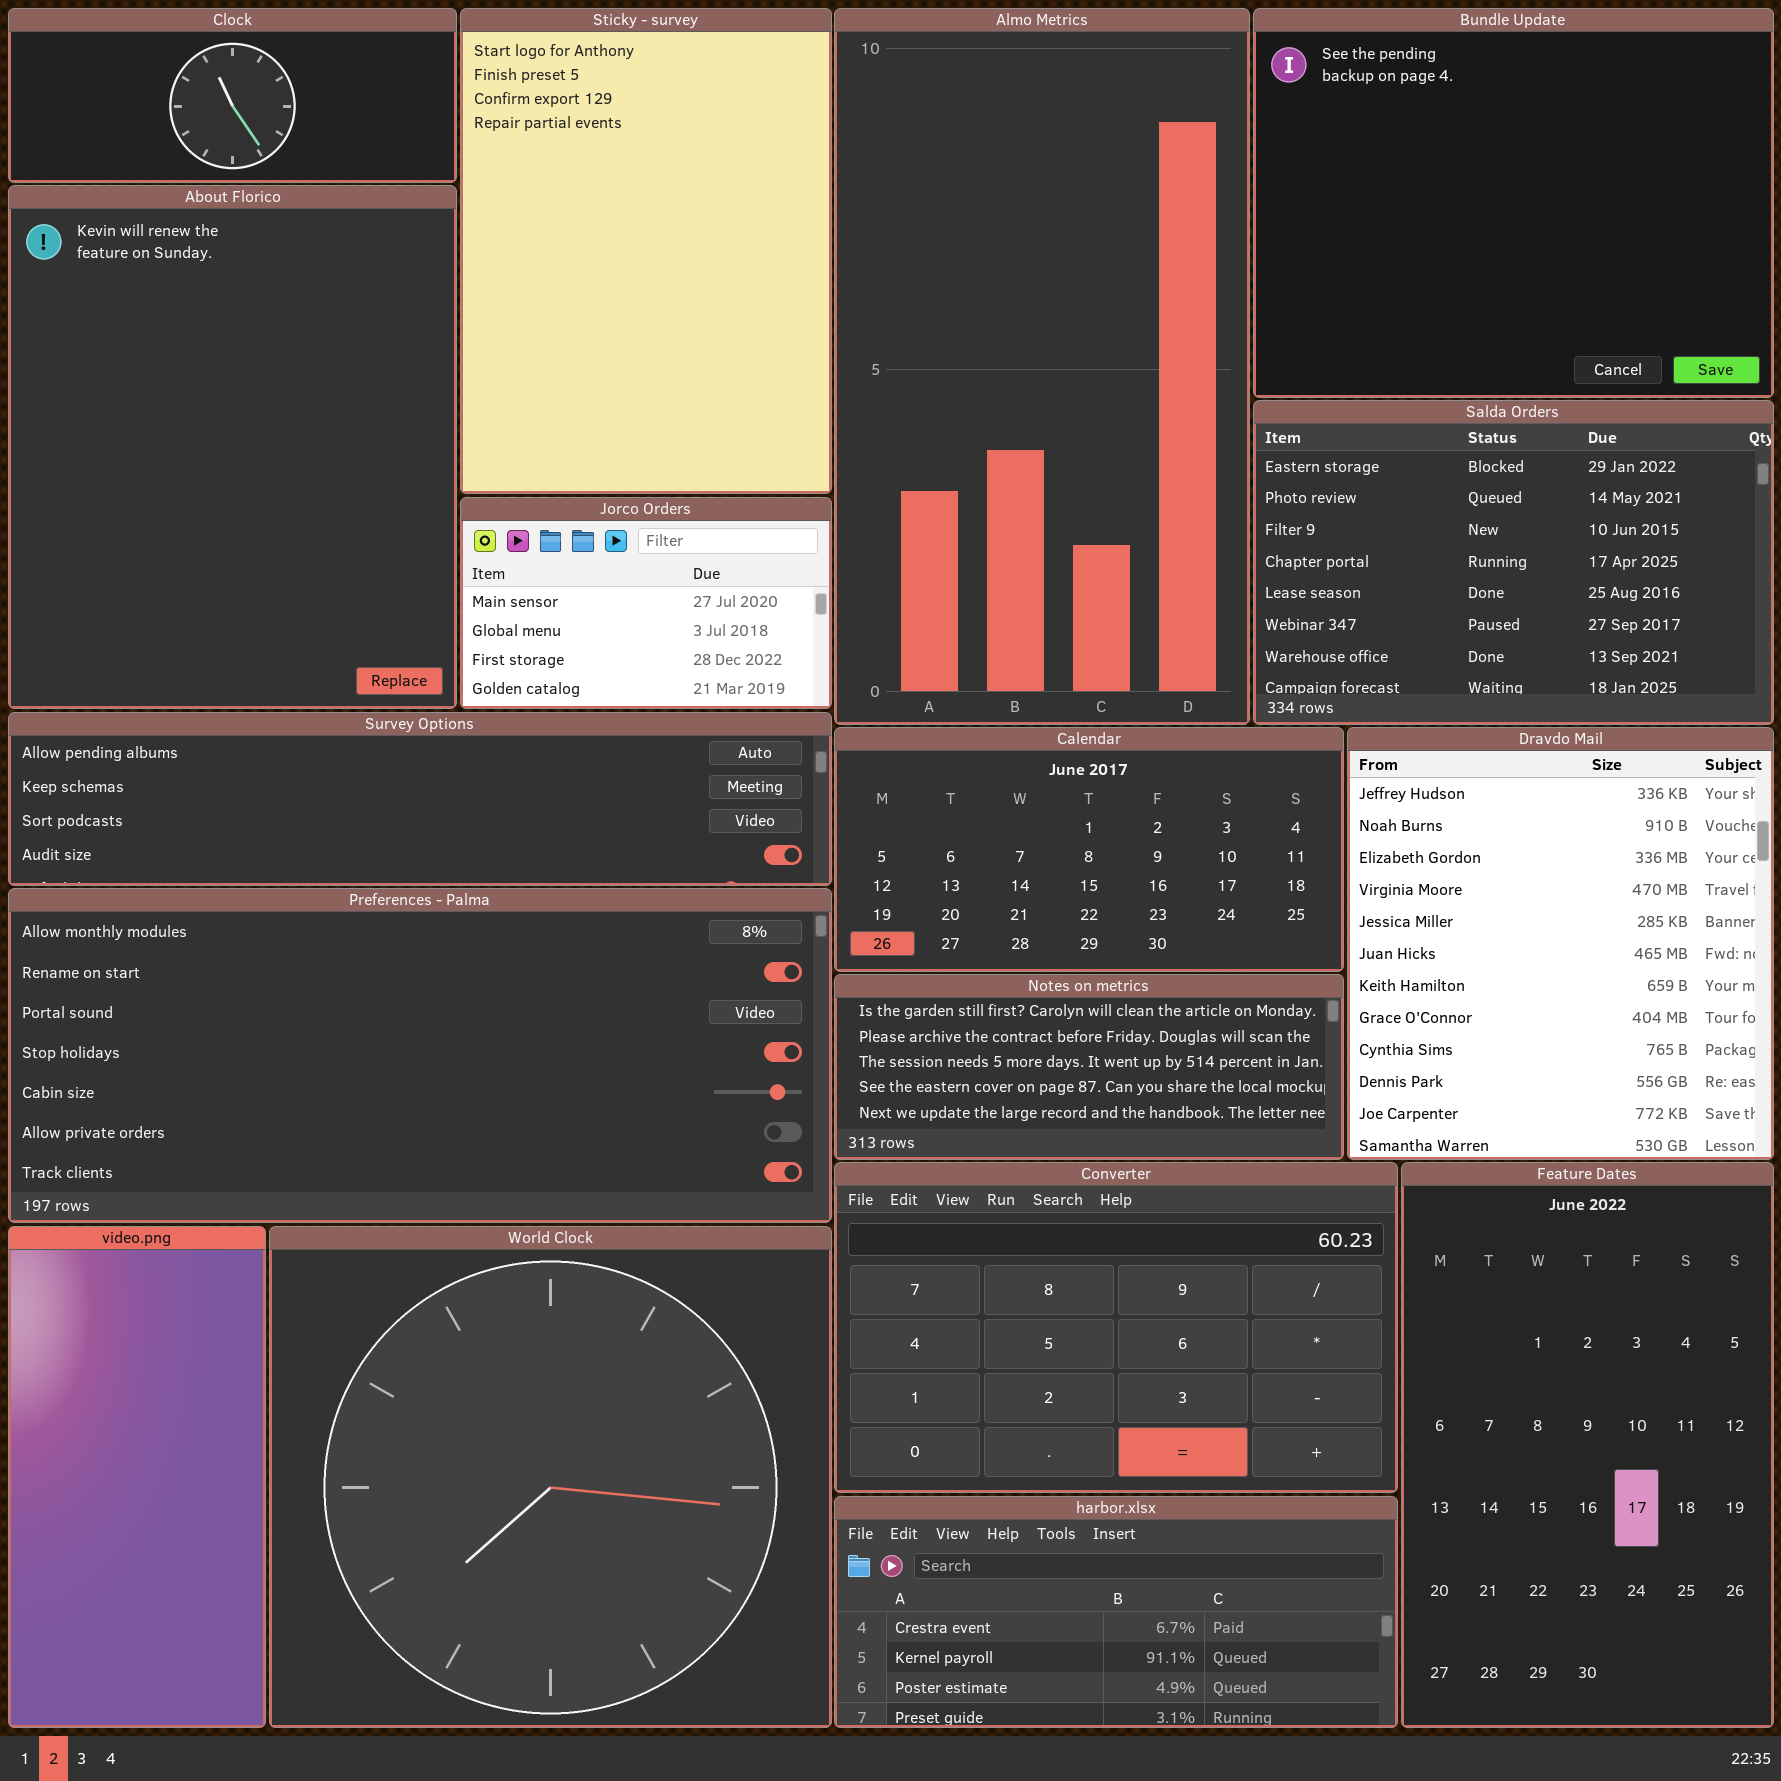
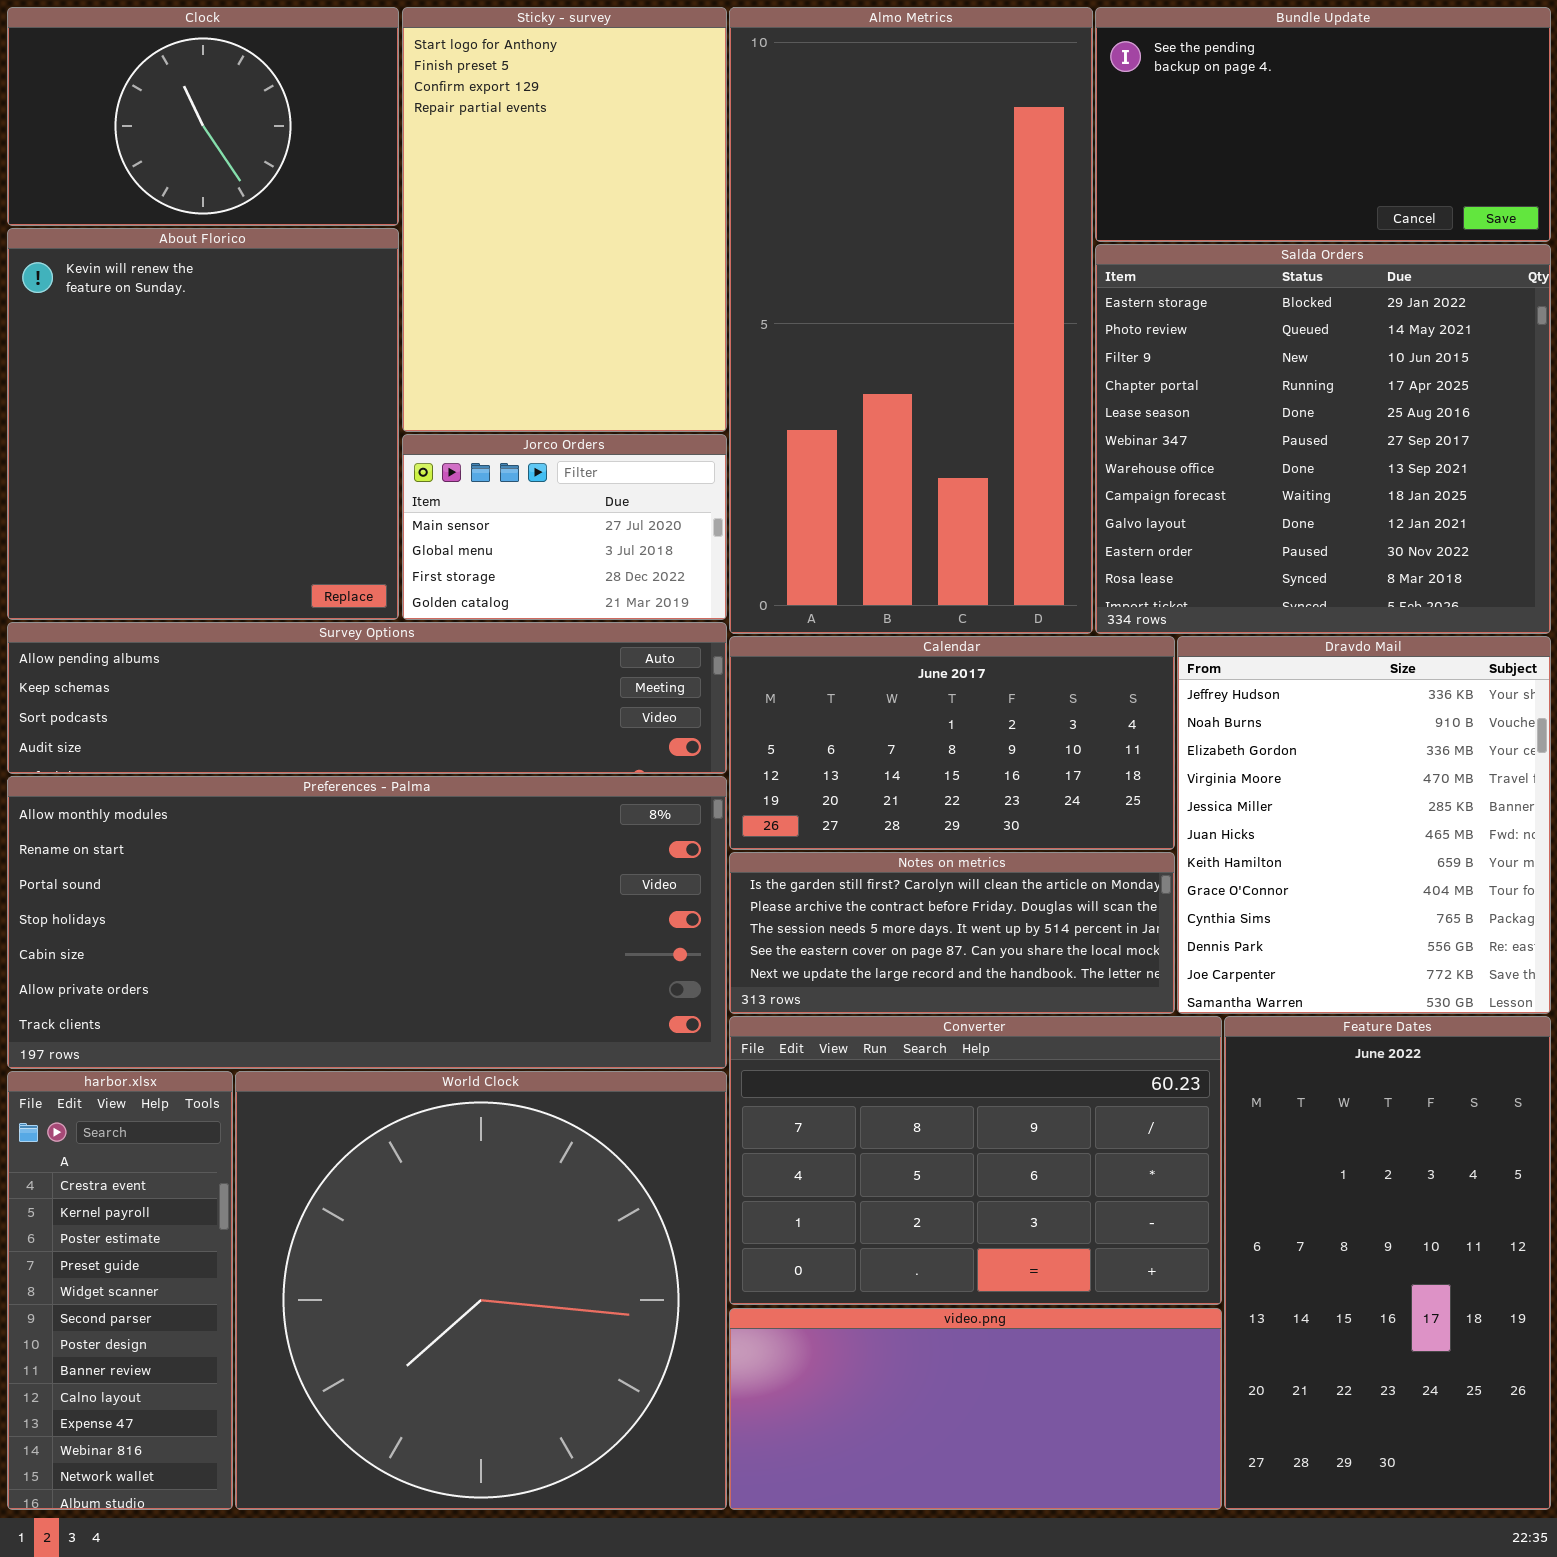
Clock: [8,8,457,183] -> [7,7,399,226], resized
Bundle Update: [1253,8,1774,398] -> [1095,7,1551,242], resized
About Florico: [8,185,457,709] -> [7,228,399,620], resized
Salda Orders: [1253,400,1774,725] -> [1095,244,1551,634], resized
video.png: [8,1226,266,1728] -> [729,1308,1222,1510], moved, resized
harbor.xlsx: [834,1496,1398,1728] -> [7,1071,233,1510], moved, resized

